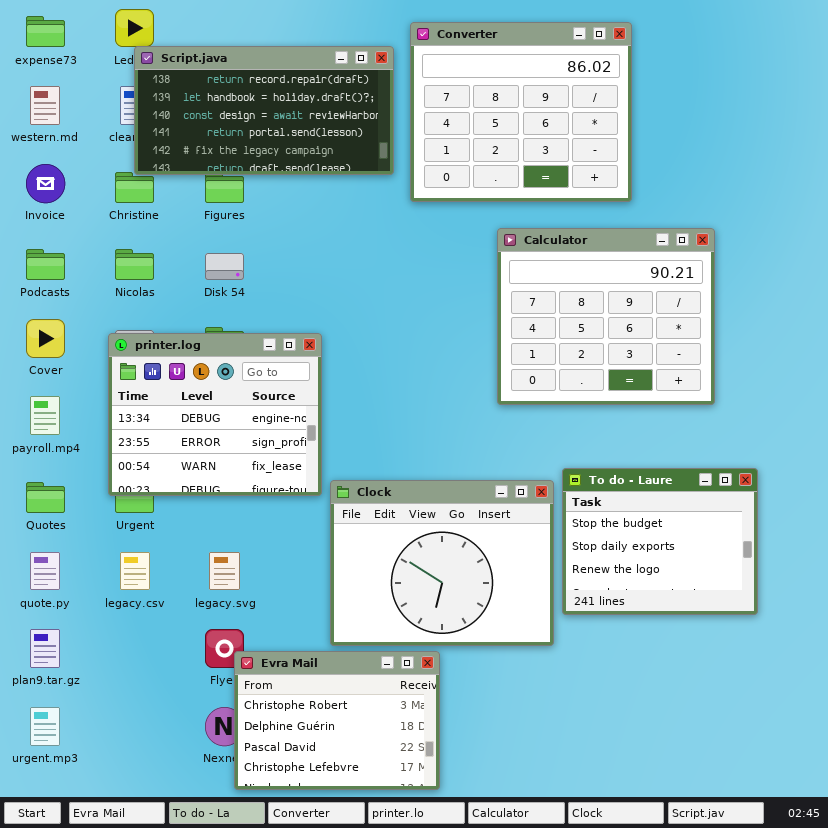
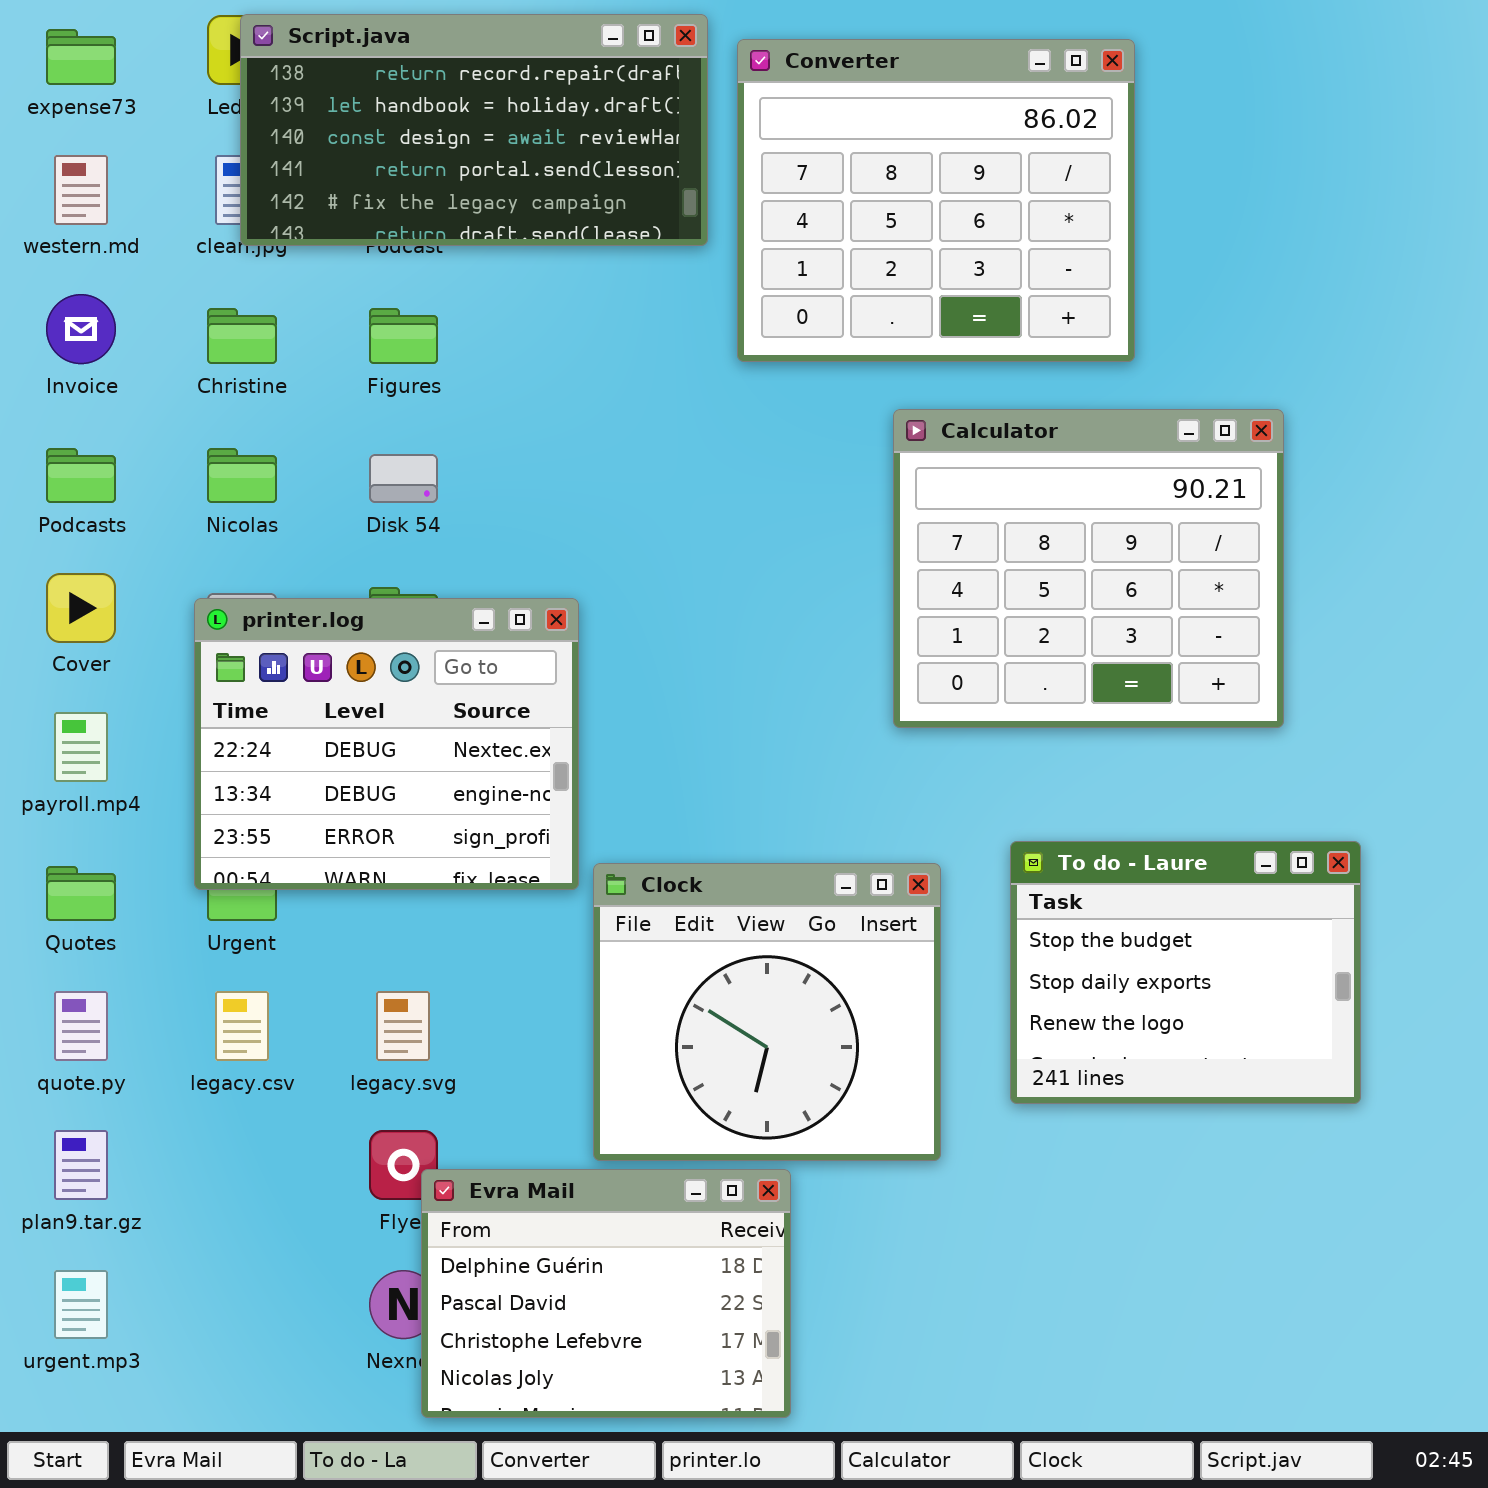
Script.java: [134,46,394,175] -> [240,14,708,246], moved
printer.log: [108,333,322,496] -> [194,598,579,890], scrolled up 1 row
Clock: [330,480,554,646] -> [593,863,941,1161], resized
Evra Mail: [234,651,440,790] -> [421,1169,791,1418], scrolled down 1 row

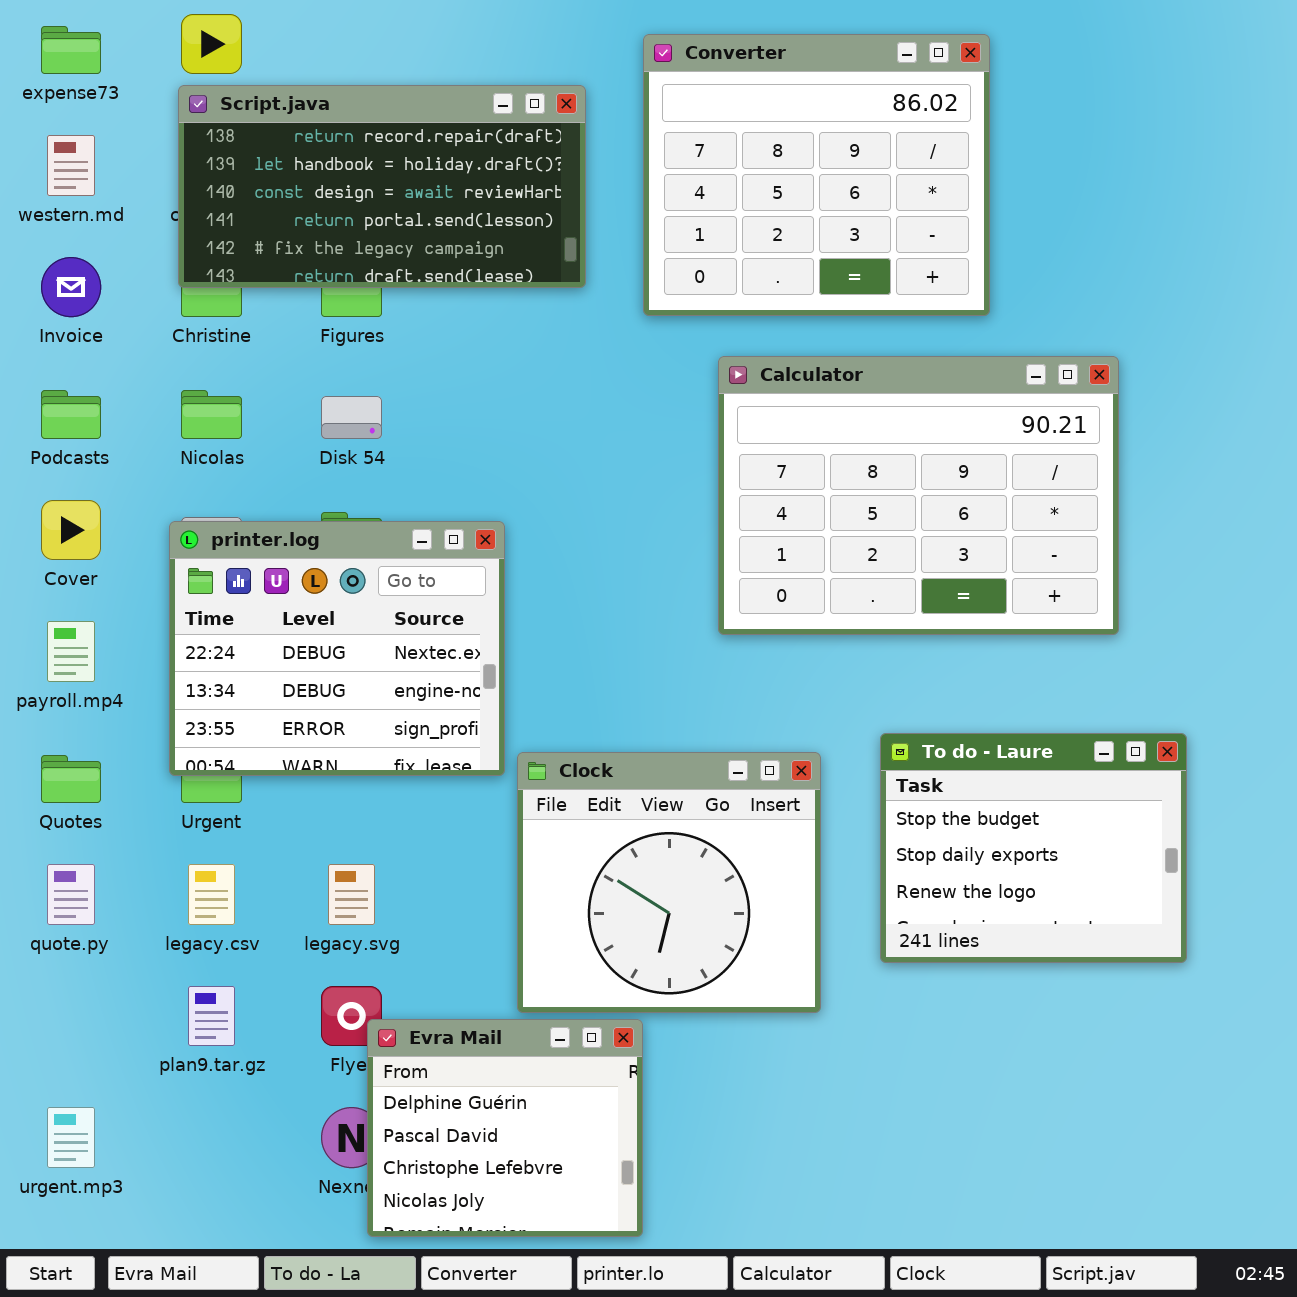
Script.java: [240,14,708,246] -> [178,85,586,288], moved
Calculator: [893,409,1284,728] -> [718,356,1119,635], resized
plan9.tar.gz: [54,1130,108,1200] -> [188,986,235,1046], moved
Evra Mail: [421,1169,791,1418] -> [367,1019,643,1237], resized

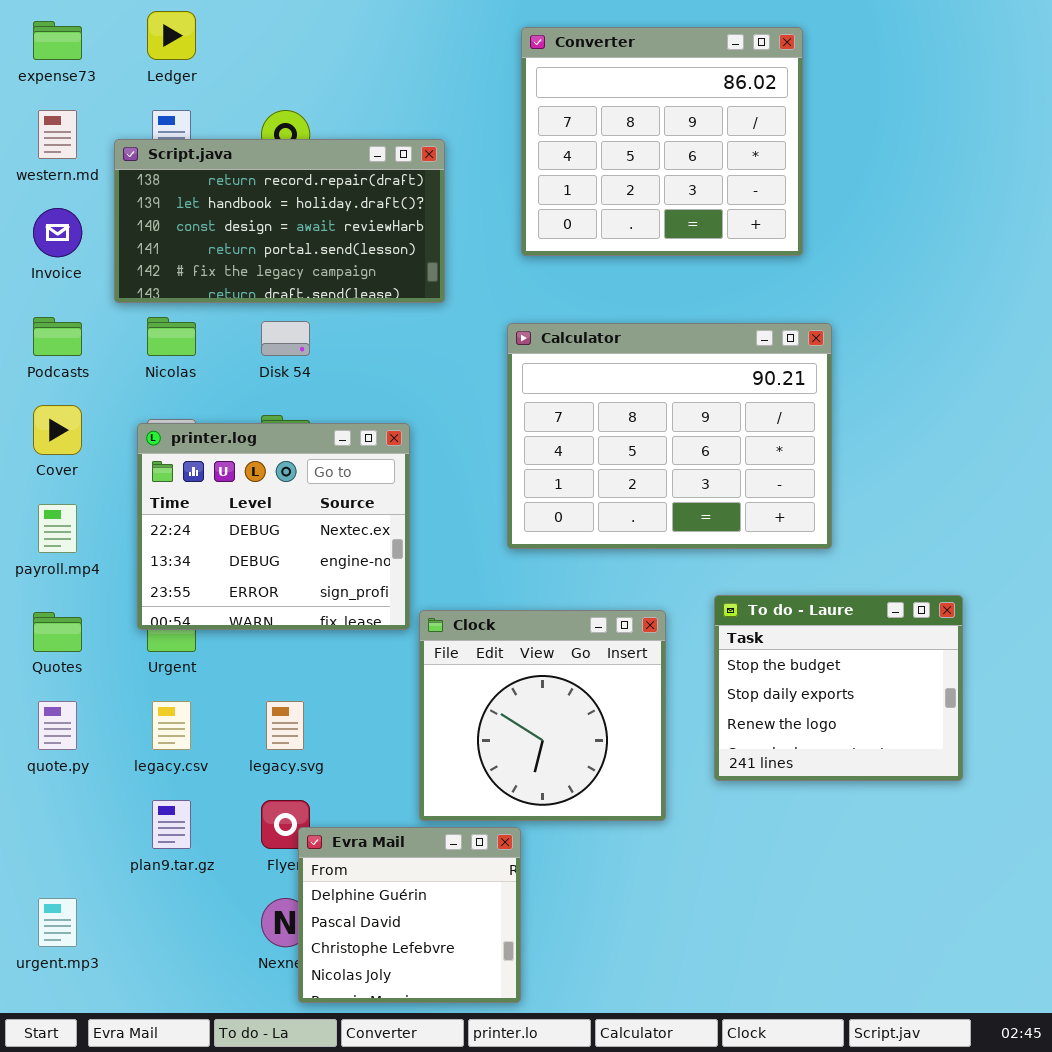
Script.java: [178,85,586,288] -> [114,139,445,303], moved
Calculator: [718,356,1119,635] -> [507,323,832,549], moved

